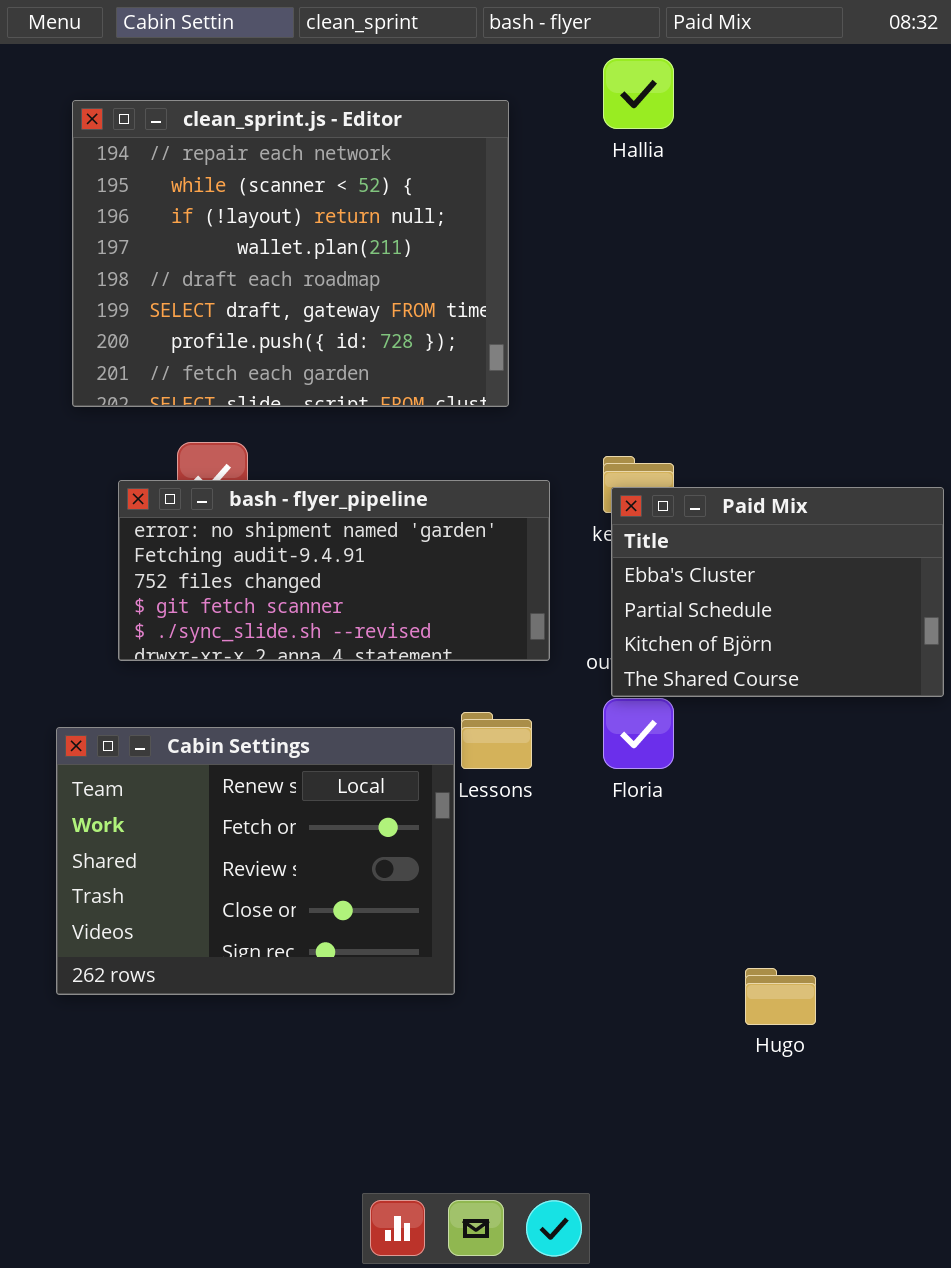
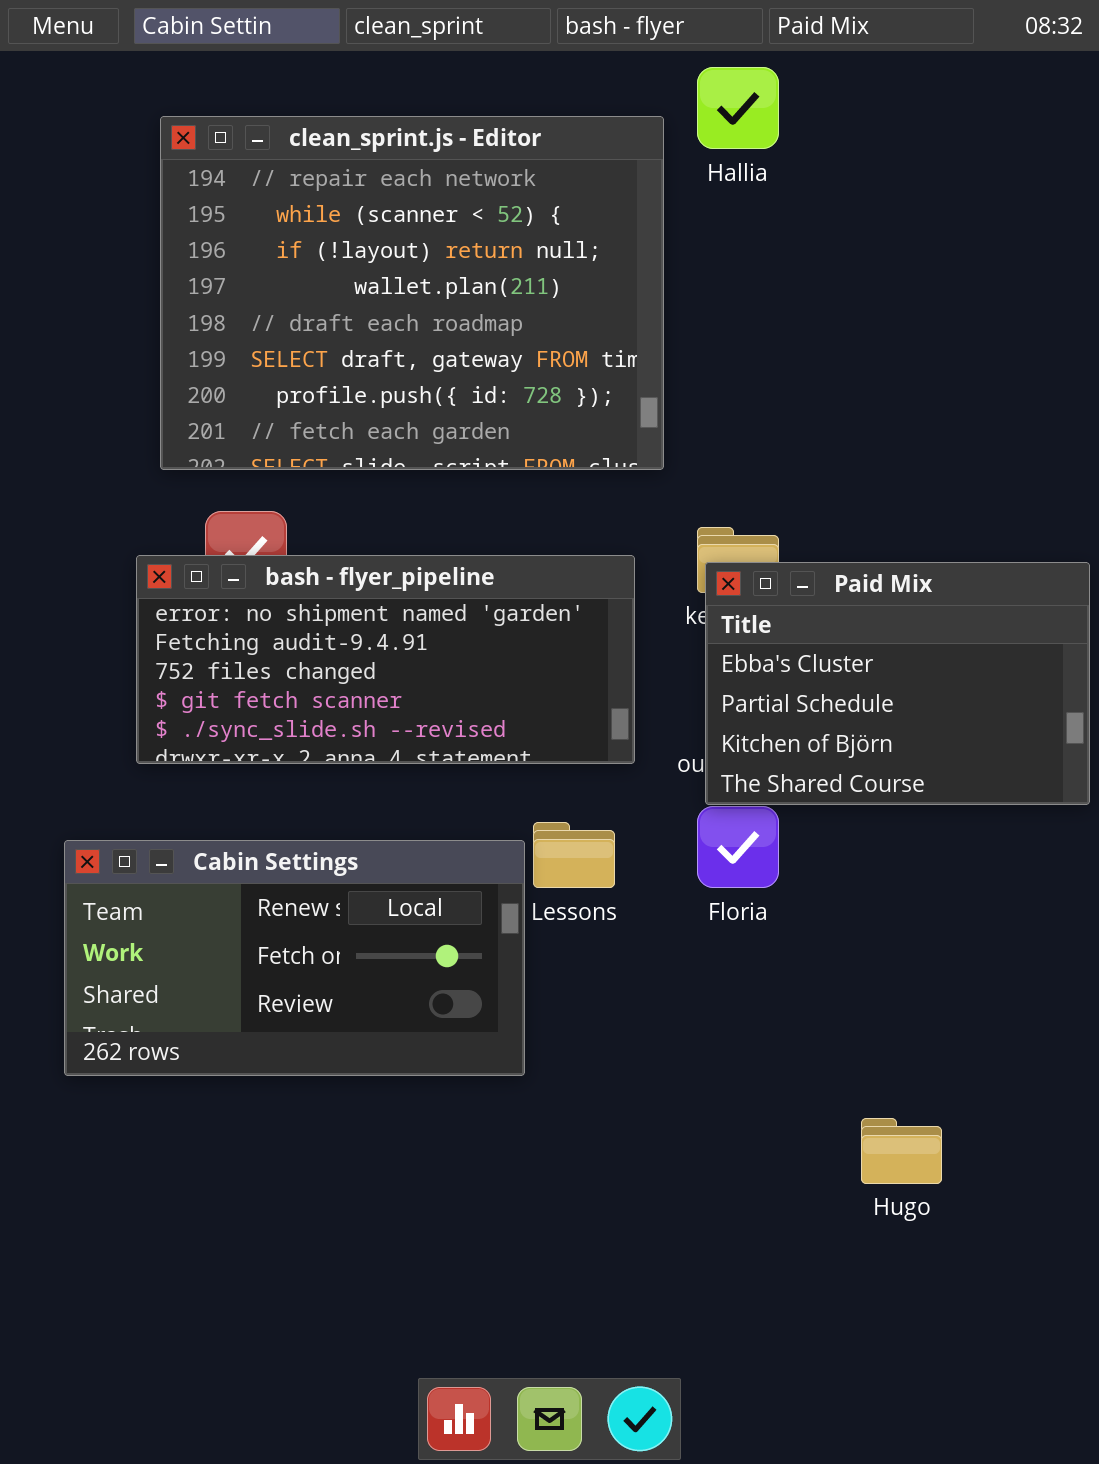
clean_sprint.js - Editor: [72,100,509,407] -> [160,116,664,470], moved
Cabin Settings: [56,727,455,995] -> [64,840,525,1076], resized

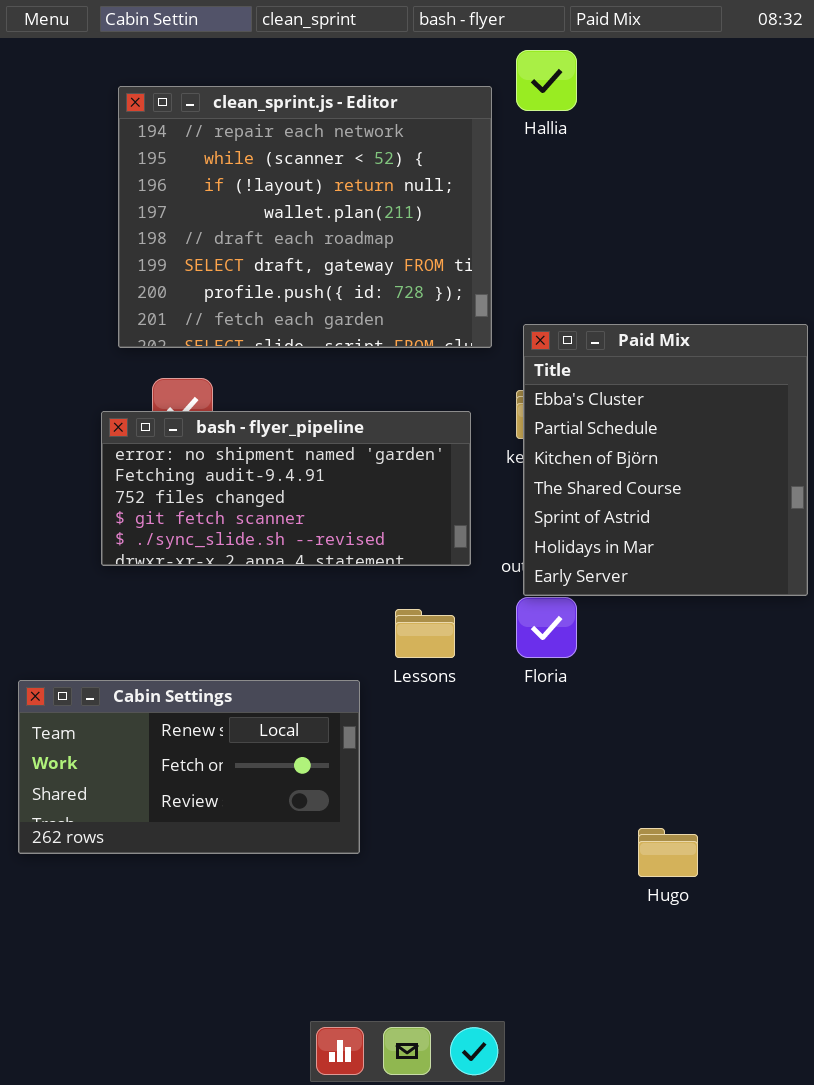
Paid Mix: [705,562,1090,805] -> [523,324,808,596], resized
Cabin Settings: [64,840,525,1076] -> [18,680,360,854], moved

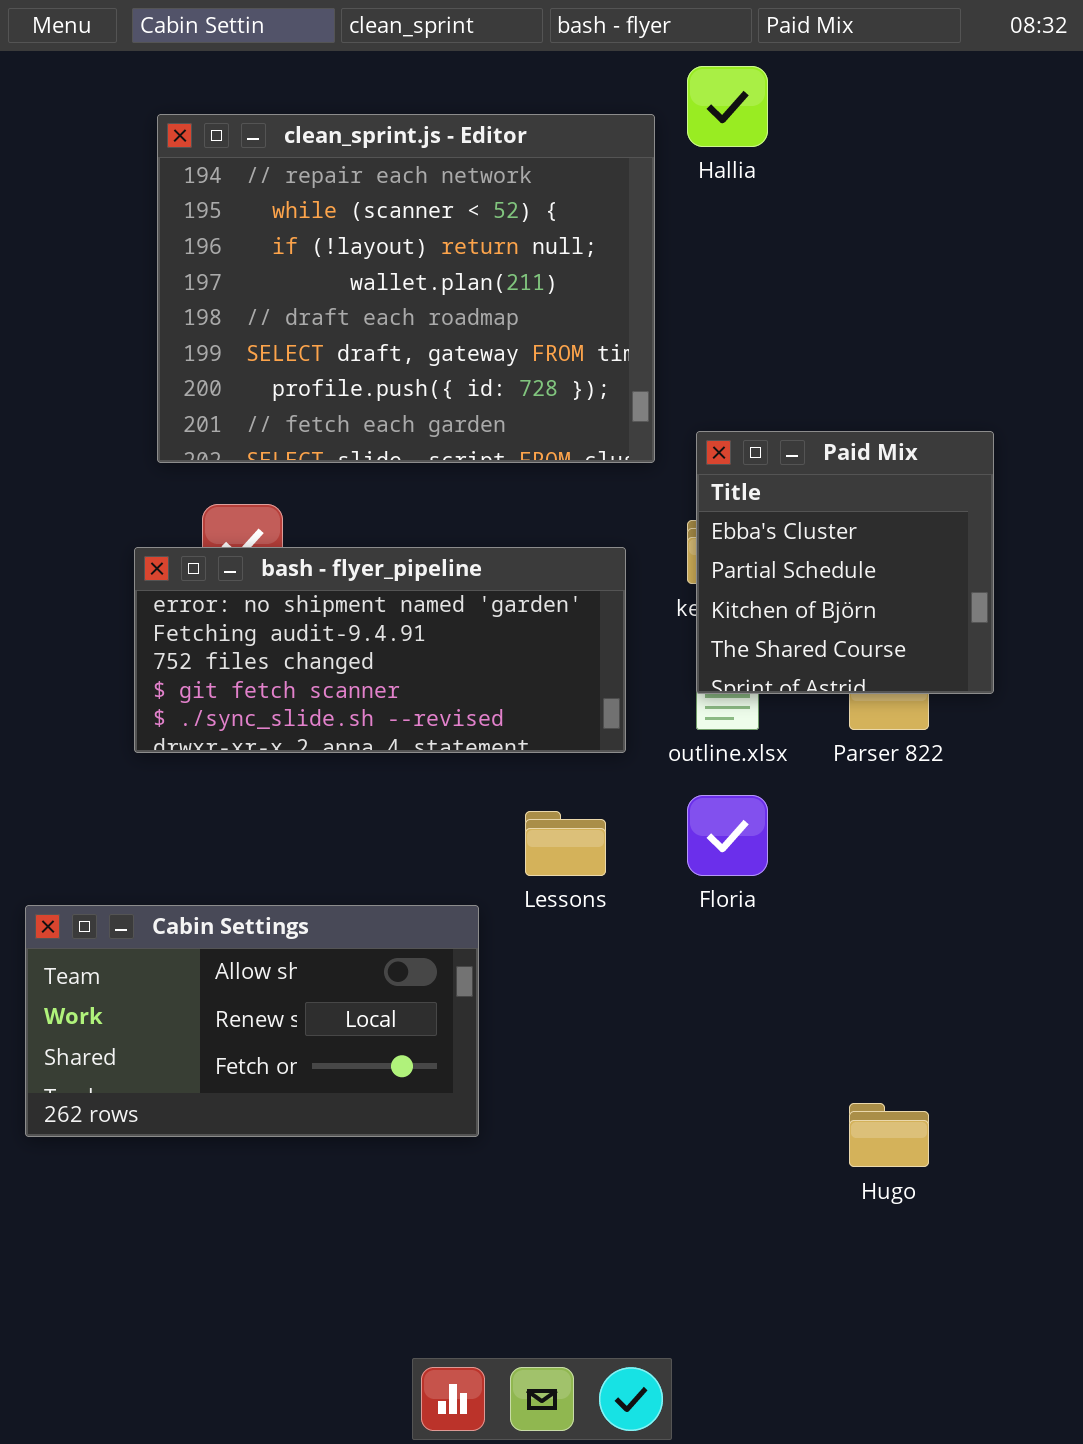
Paid Mix: [523,324,808,596] -> [696,431,994,694], resized
Cabin Settings: [18,680,360,854] -> [25,905,479,1137], scrolled up 1 row

